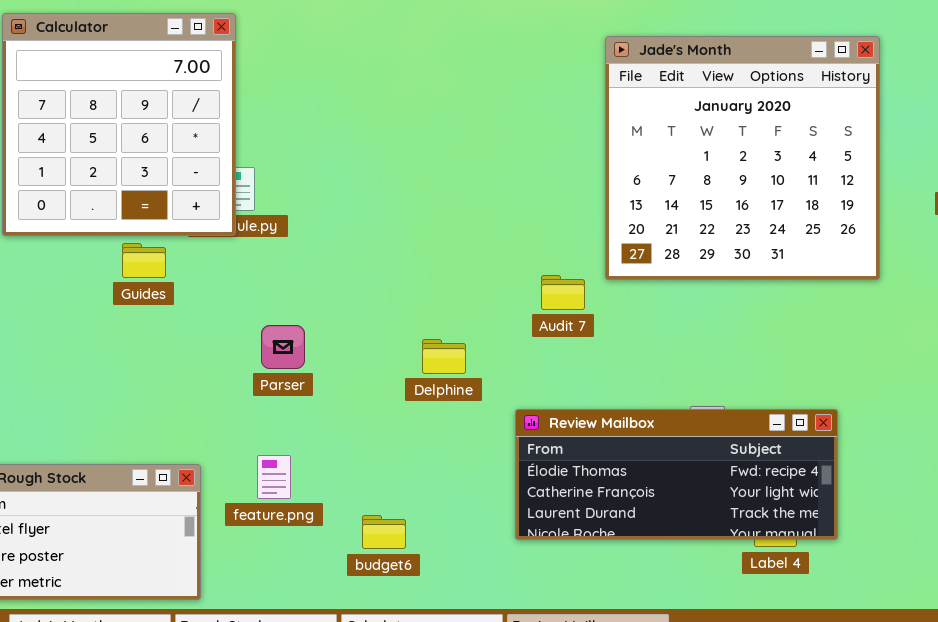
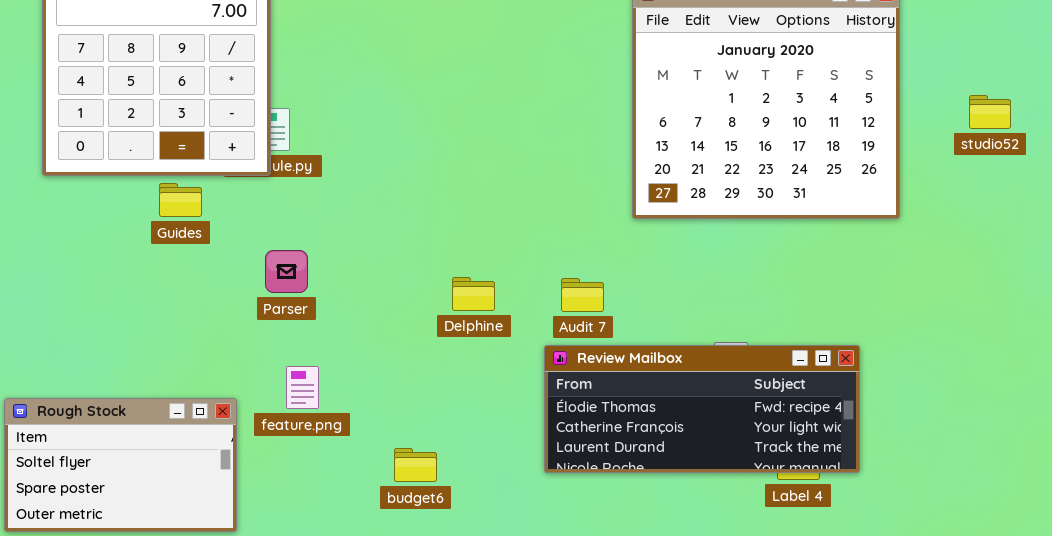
Audit 7: [541,275,585,310] -> [561,278,604,312], moved
Parser: [261,325,305,369] -> [265,250,308,293], moved
feature.png: [257,455,291,499] -> [286,366,319,409], moved

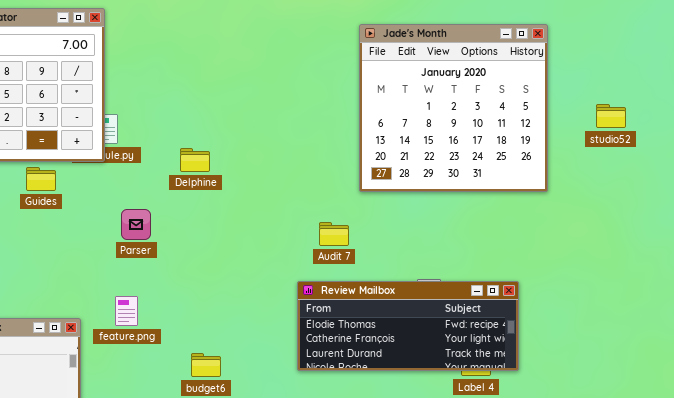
Parser: [265,250,308,293] -> [121,209,151,240], moved
Delphine: [452,277,495,311] -> [180,148,210,172], moved
Audit 7: [561,278,604,312] -> [319,222,349,246], moved

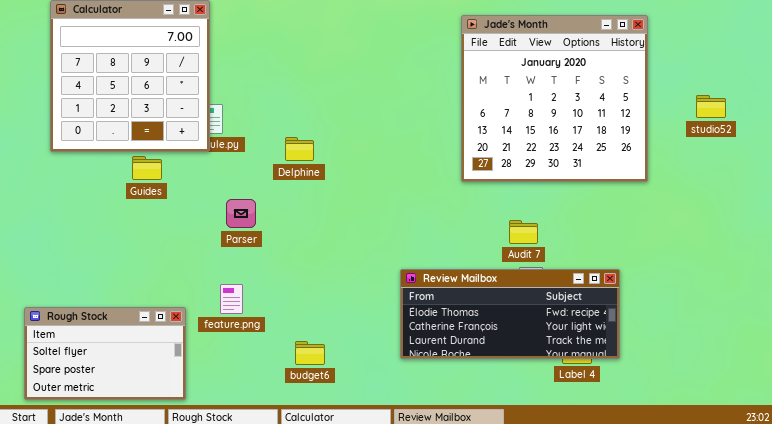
Audit 7: [319,222,349,246] -> [509,220,538,244], moved

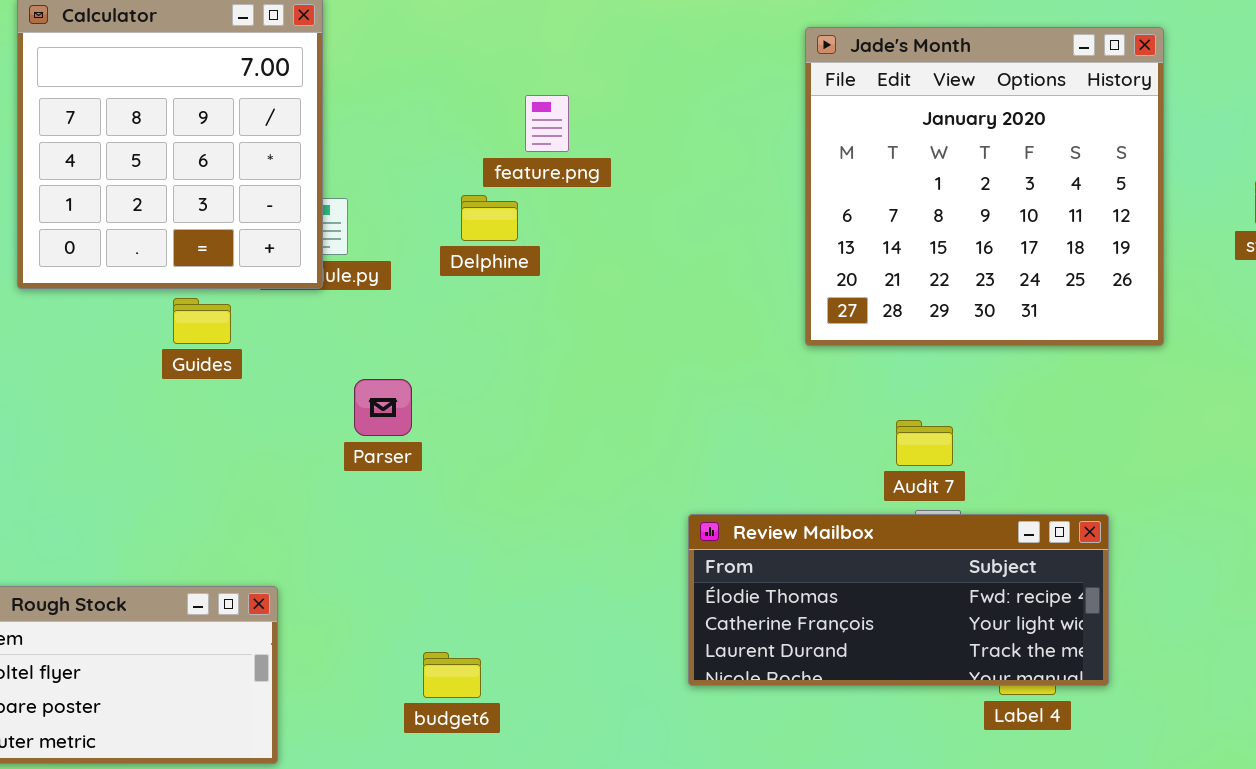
Delphine: [285,137,314,161] -> [461,195,518,241], moved
feature.png: [220,284,243,314] -> [525,95,569,152], moved
budget6: [295,341,325,365] -> [423,652,481,698], moved

